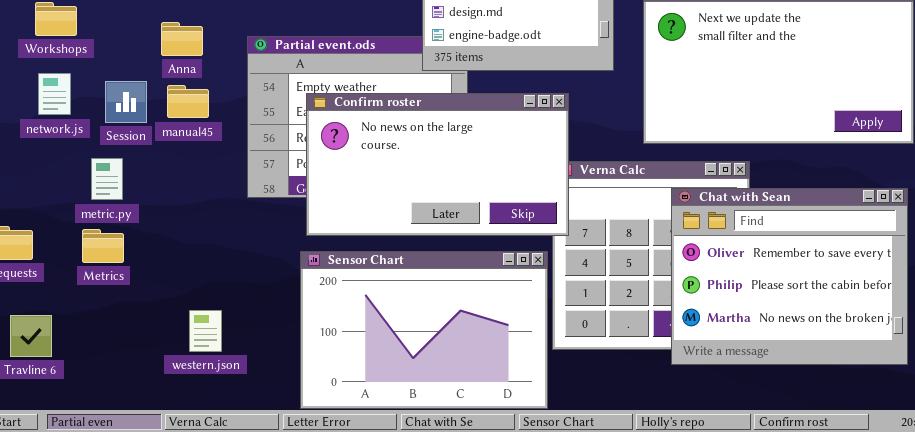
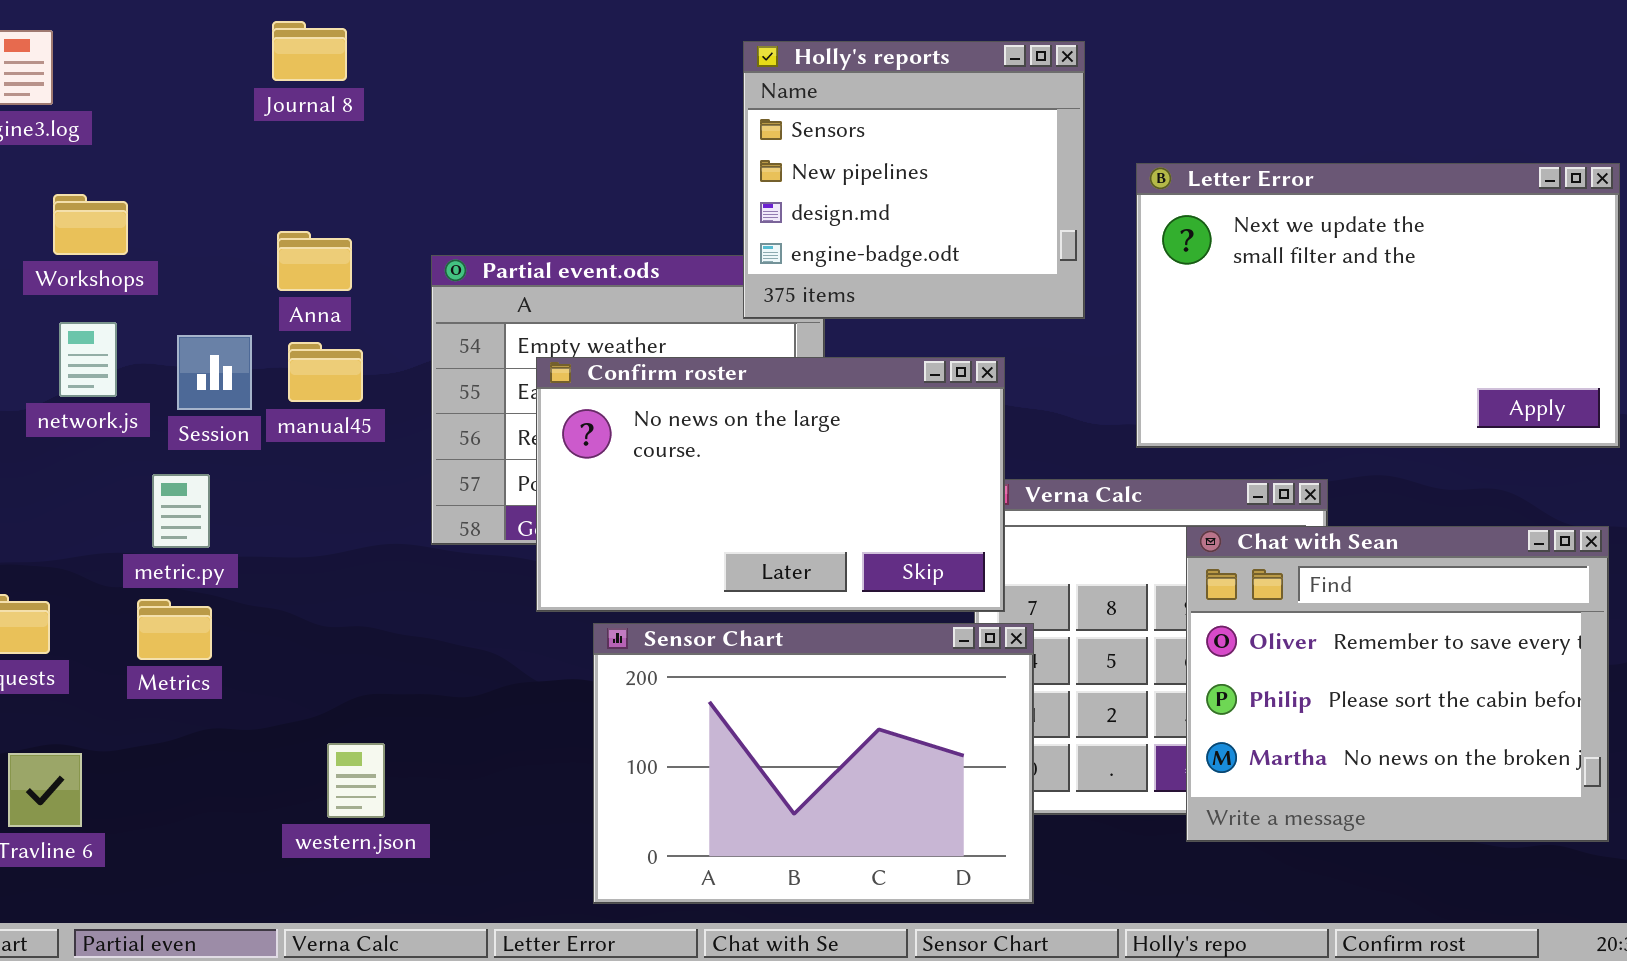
Sensor Chart: [300,251,548,409] -> [593,623,1034,904], moved

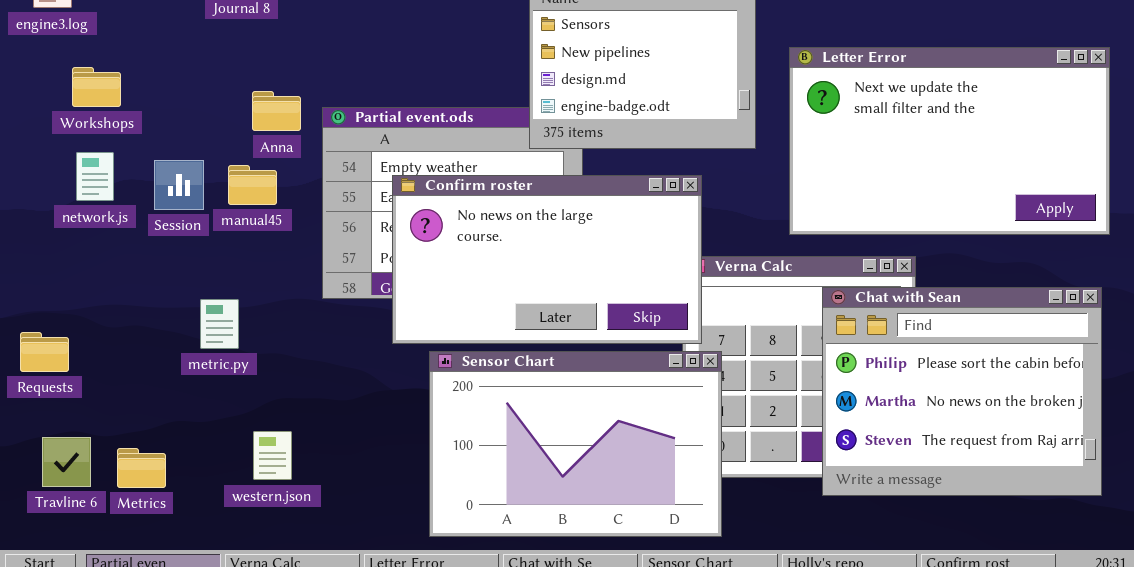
Anna: [277,231,352,291] -> [252,91,301,131], moved
metric.py: [152,474,210,548] -> [200,299,239,349], moved
Chat with Sean: [1186,526,1609,842] -> [822,287,1102,496], scrolled down 1 row
Metrics: [137,599,212,660] -> [117,448,166,488], moved

